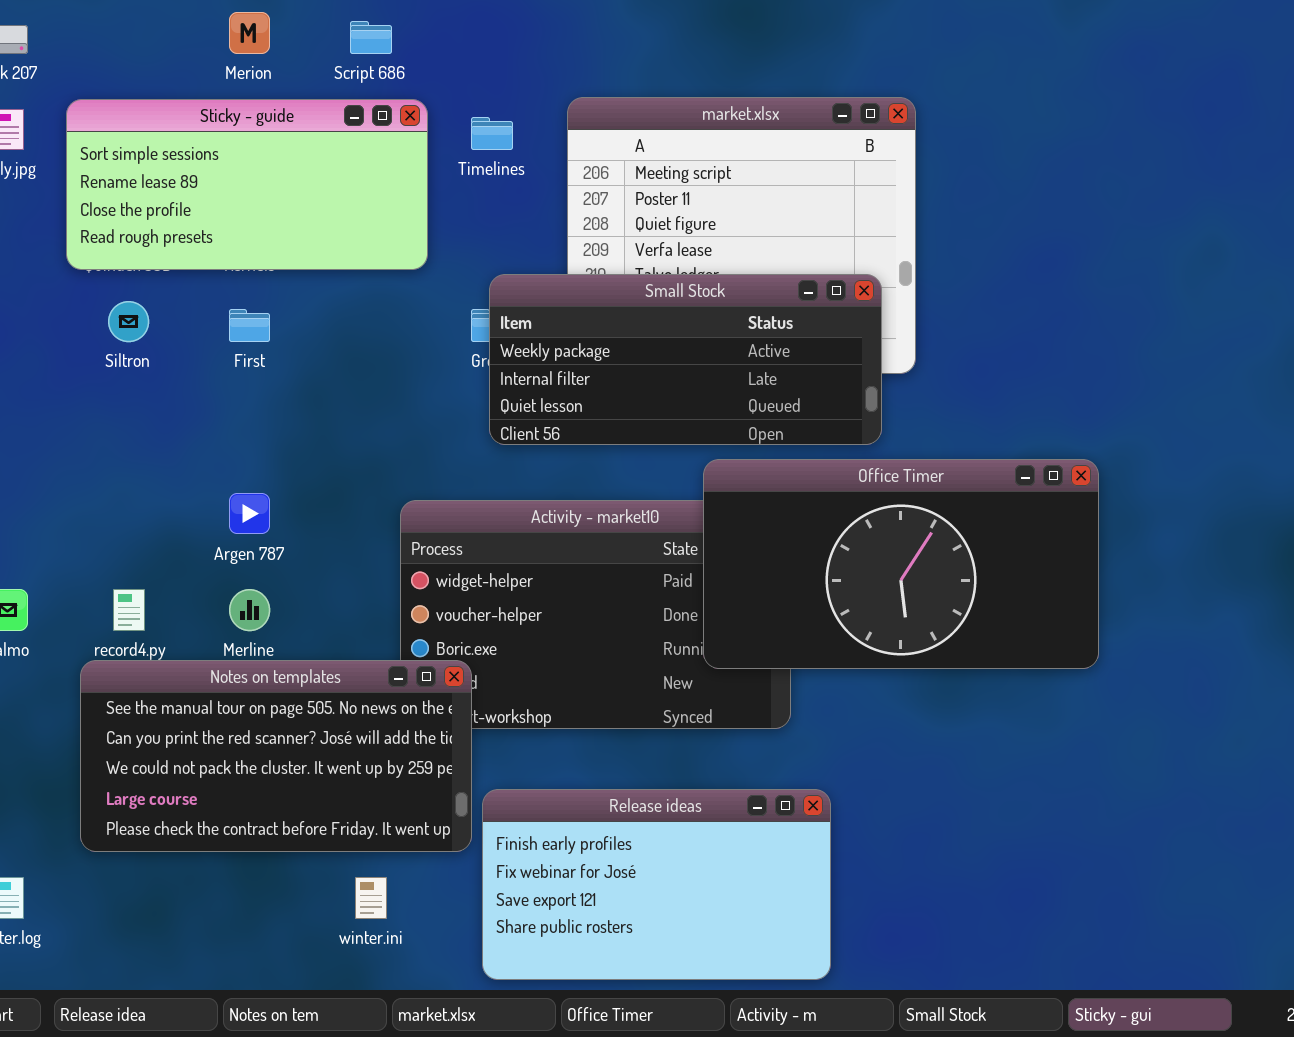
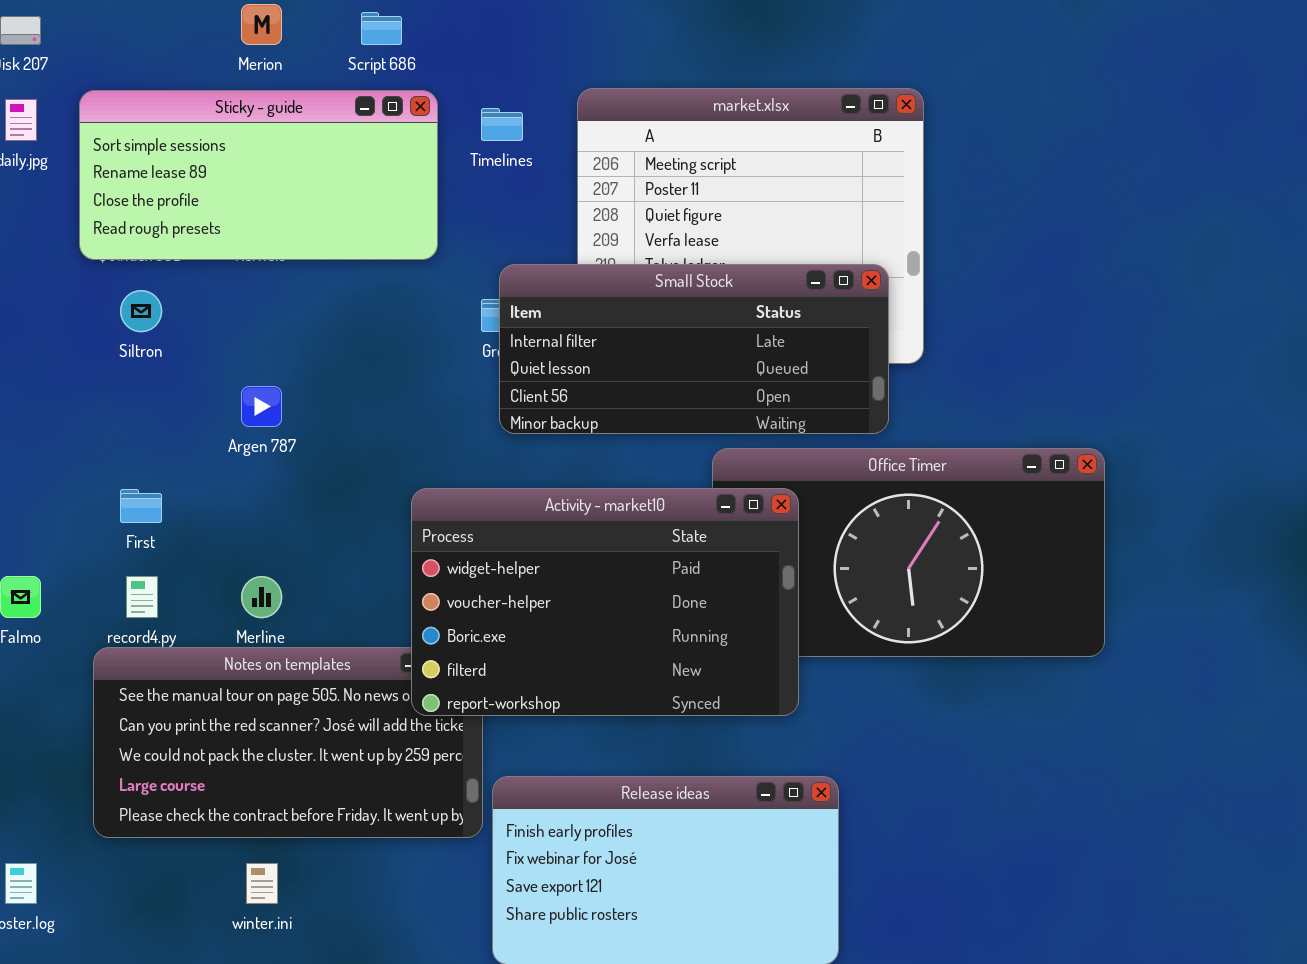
Small Stock: [489,274,882,445] -> [499,264,889,434], scrolled down 1 row
First: [229,309,270,342] -> [120,489,162,523], moved
Argen 787: [229,493,270,534] -> [241,386,282,427], moved
Activity - market10: [400,500,791,729] -> [411,488,799,716], raised
winter.ini: [355,877,387,919] -> [246,863,278,904], moved

